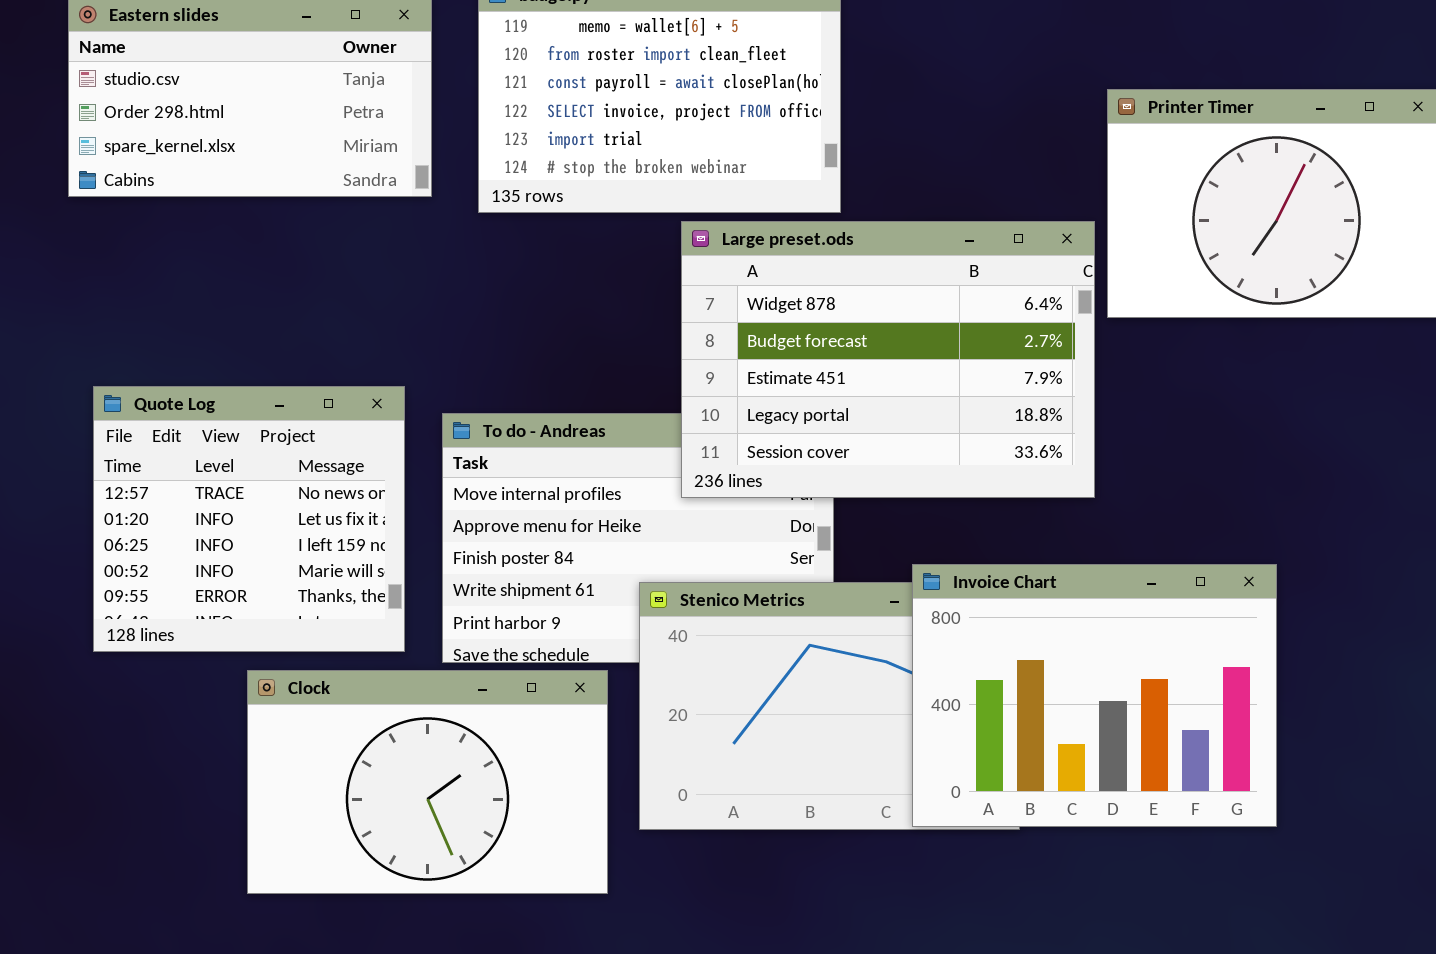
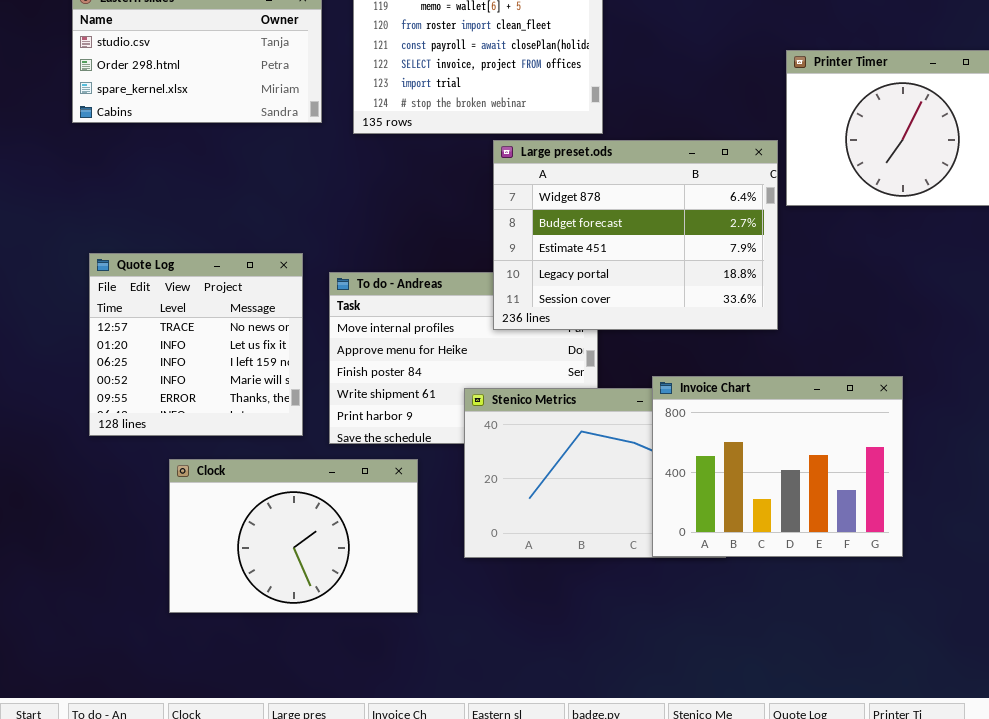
Clock: [247,670,608,894] -> [169,459,418,613], moved

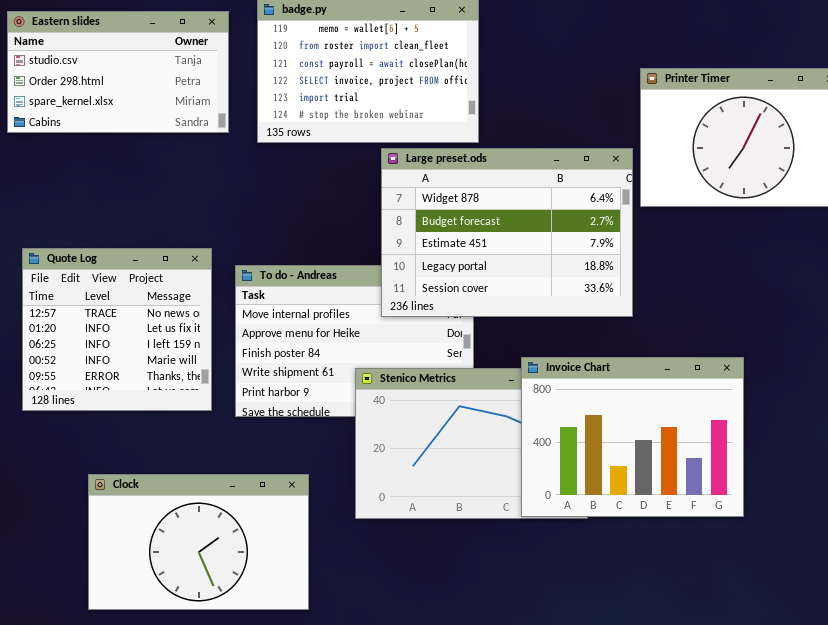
Clock: [169,459,418,613] -> [88,474,309,610], moved

